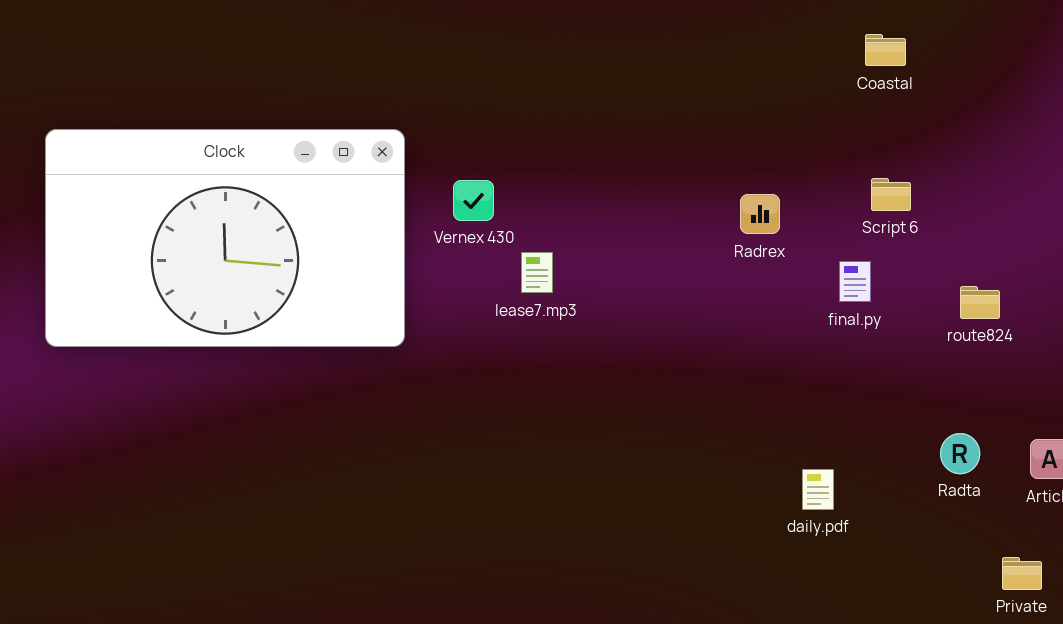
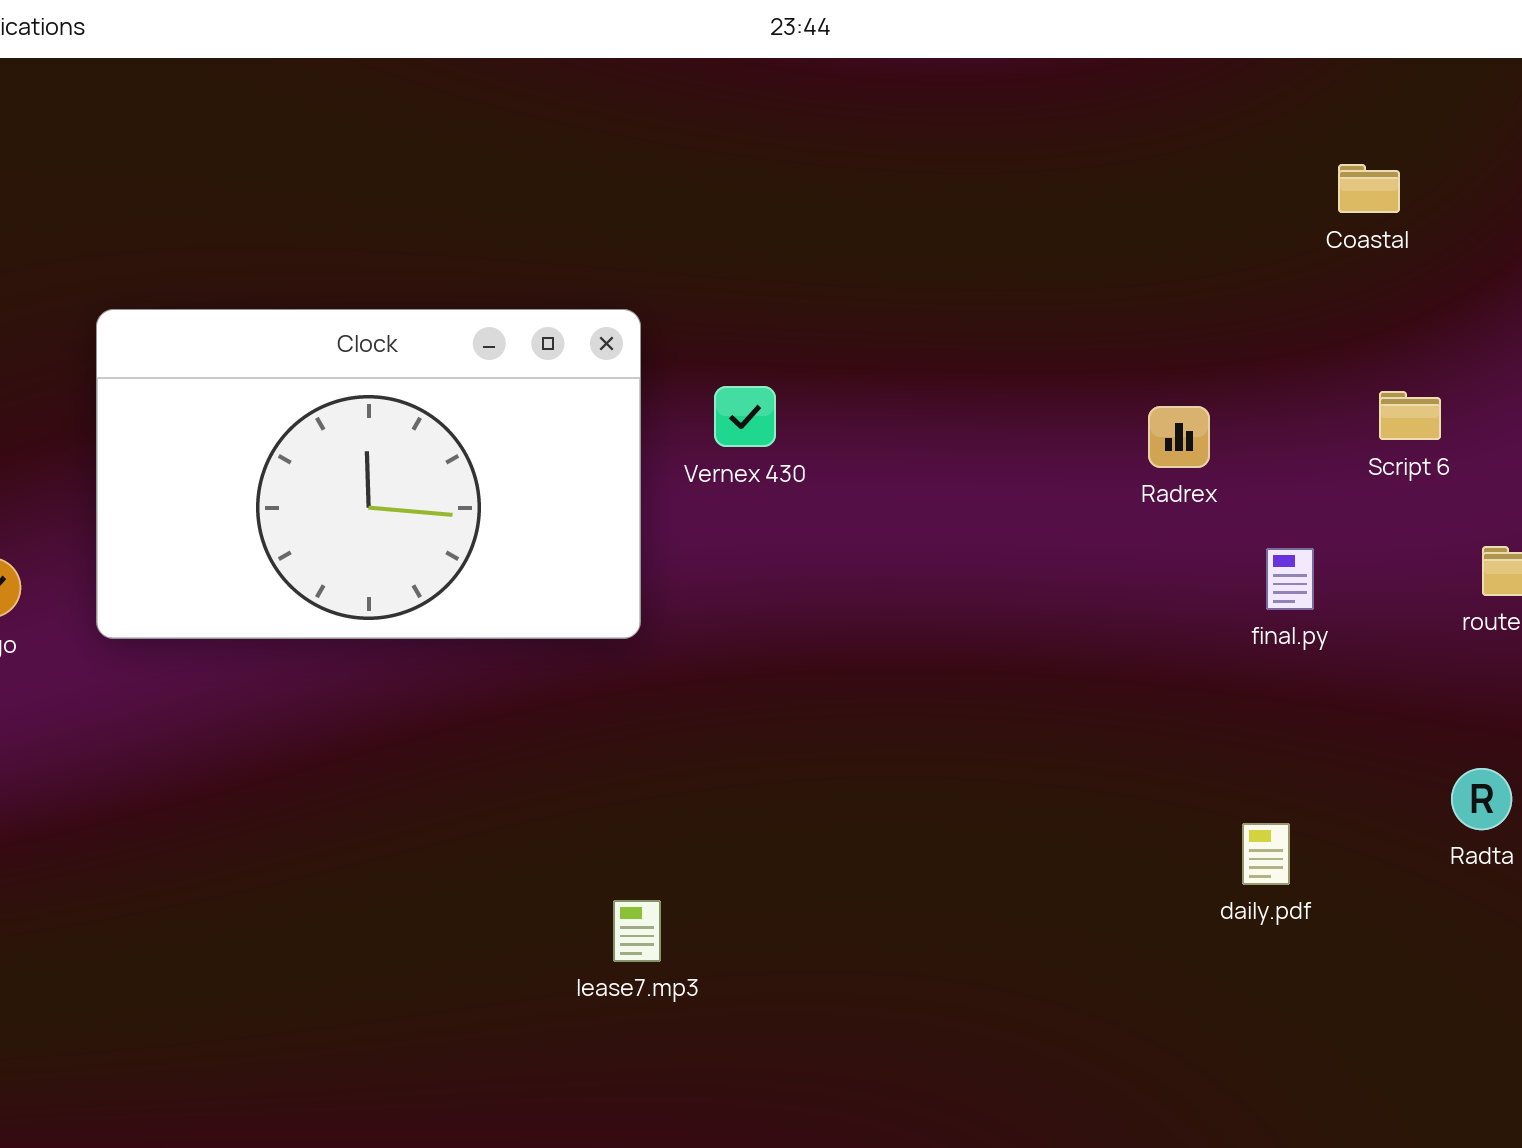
Script 6: [871,178,911,211] -> [1379,391,1441,440], moved
lease7.mp3: [521,252,553,293] -> [613,900,661,962], moved
final.py: [839,261,871,302] -> [1266,548,1314,610], moved

